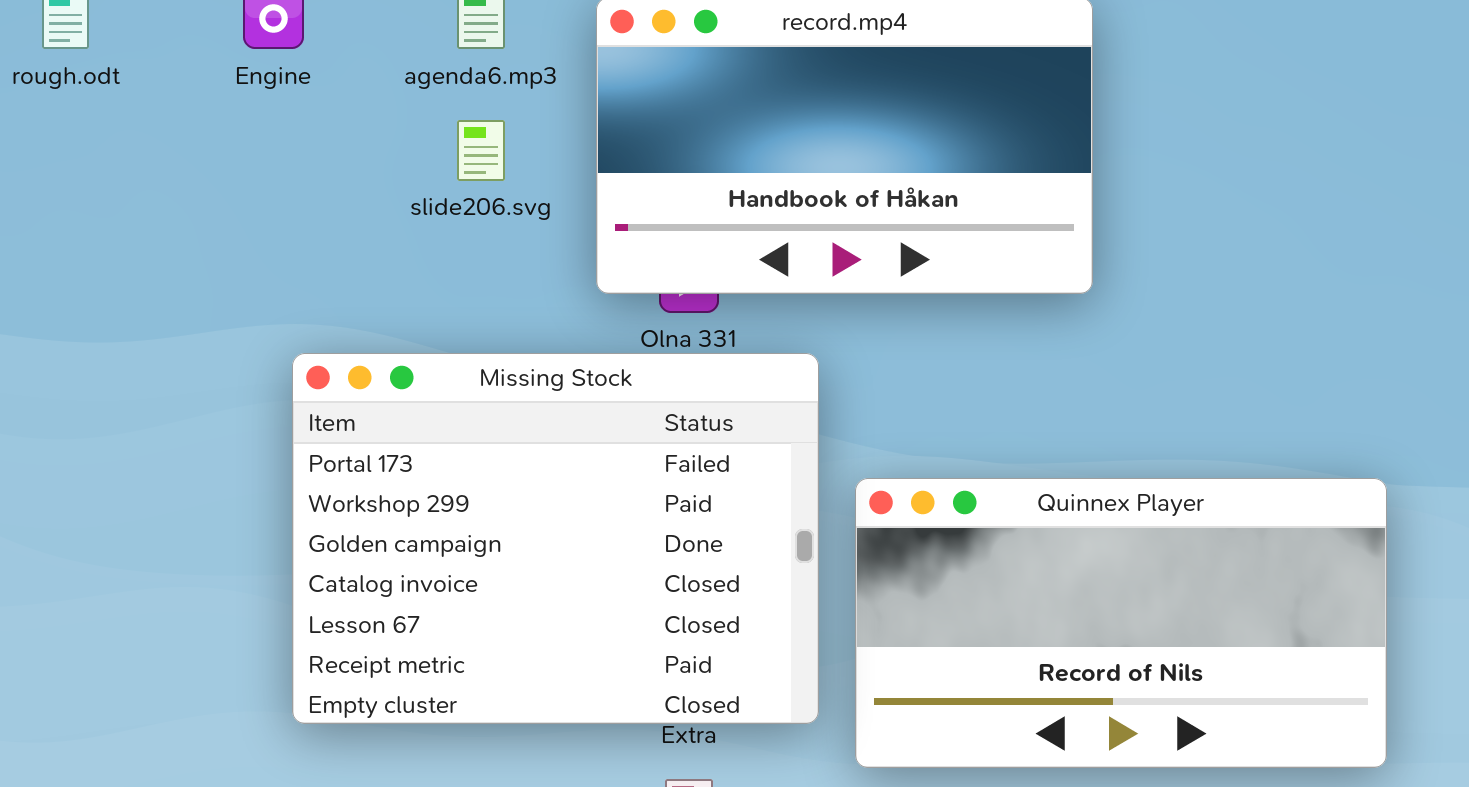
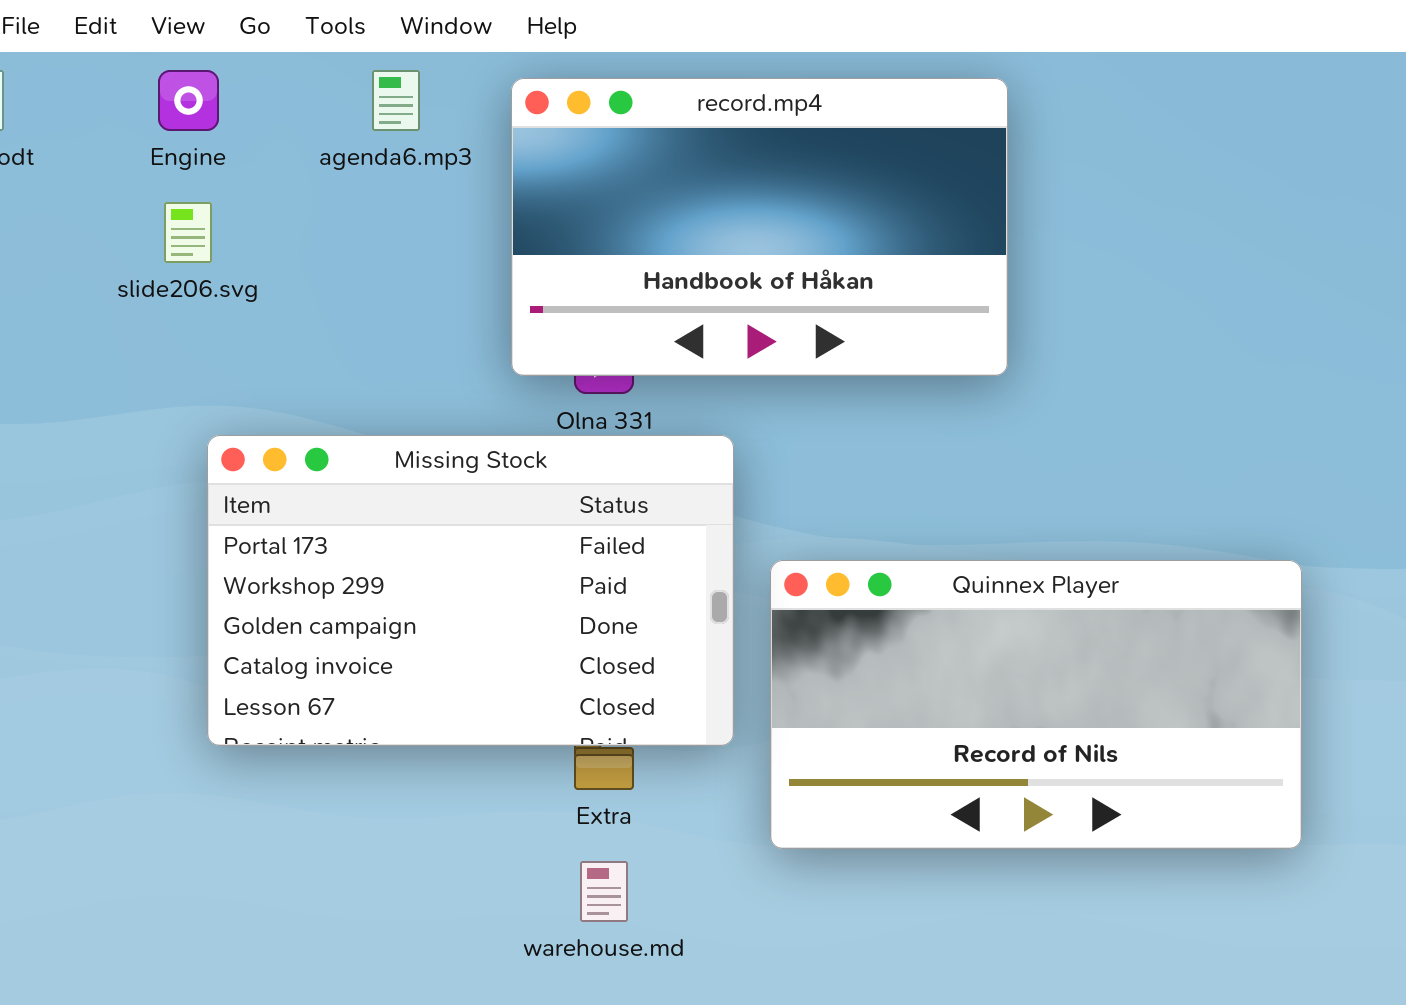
slide206.svg: [457,120,505,181] -> [164,202,212,263], moved
Missing Stock: [292,353,819,724] -> [207,435,734,746], resized

